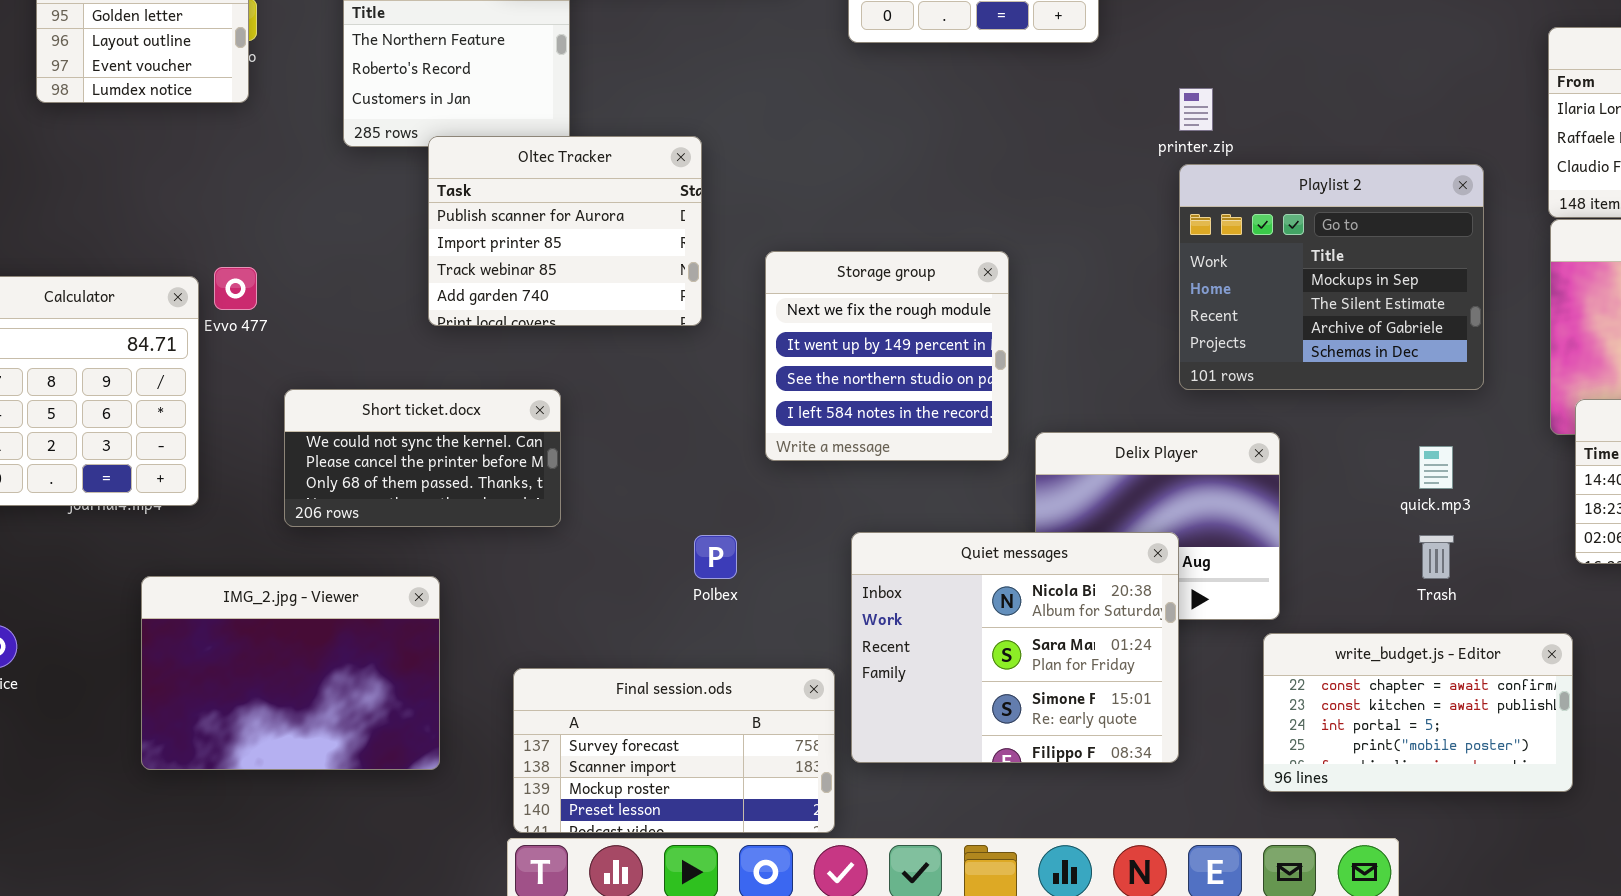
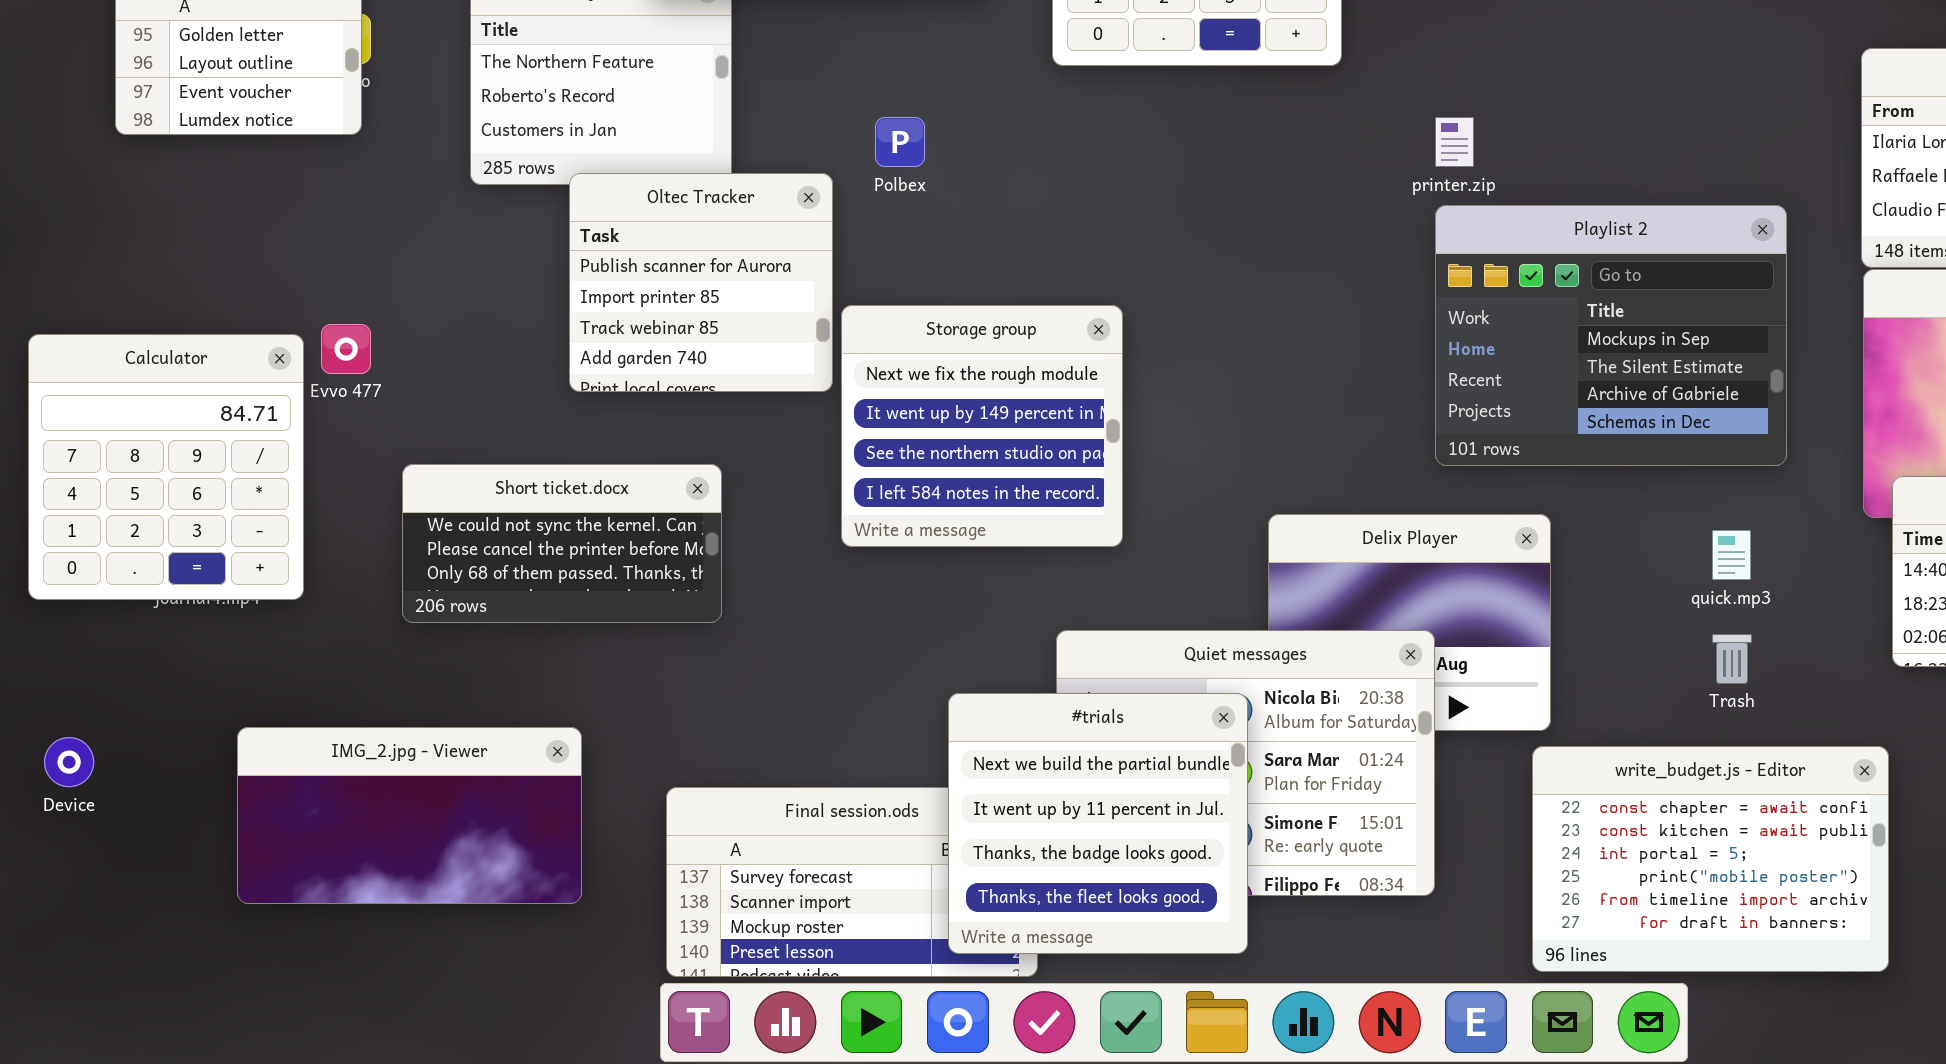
Oltec Tracker: [428,136,702,326] -> [569,173,833,392], resized
Storage group: [765,251,1009,461] -> [841,305,1123,547], moved
Polbex: [694,535,737,579] -> [875,117,925,167], moved
IMG_2.jpg - Viewer: [141,576,440,770] -> [237,727,582,904], resized
#trials: none -> [948,693,1248,954], opened
write_budget.js - Editor: [1263,633,1573,792] -> [1532,746,1889,972], resized

